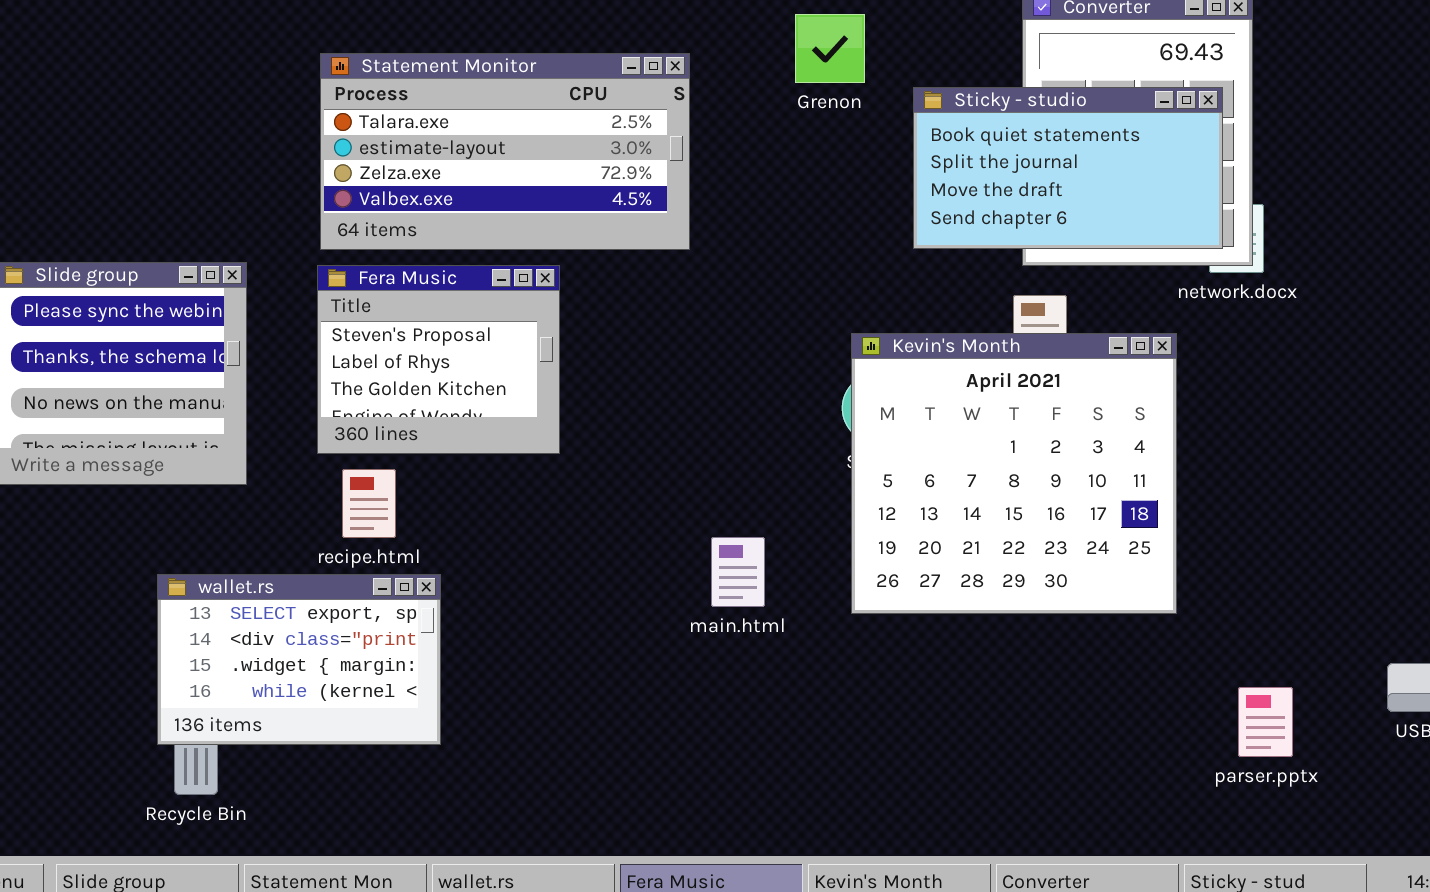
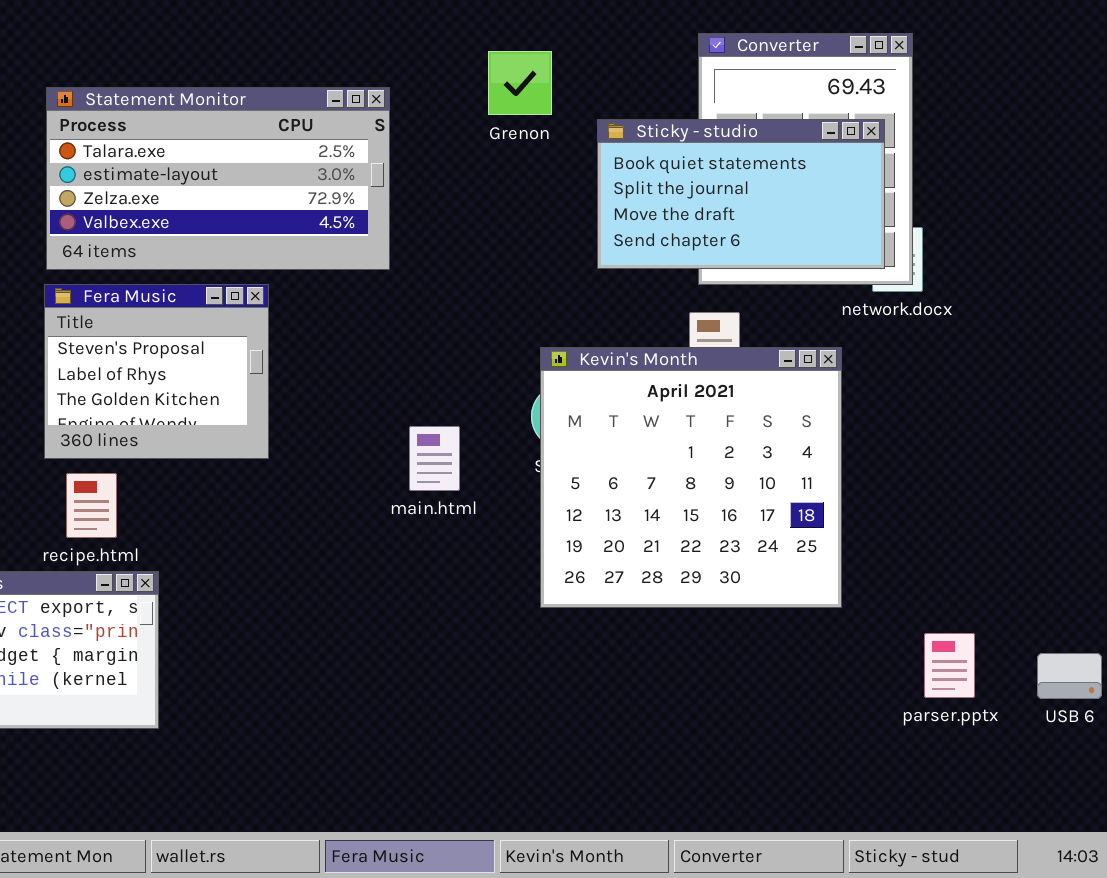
main.html: [711,537,765,607] -> [409,426,460,491], moved
parser.pptx: [1238,687,1293,757] -> [924,633,975,698], moved

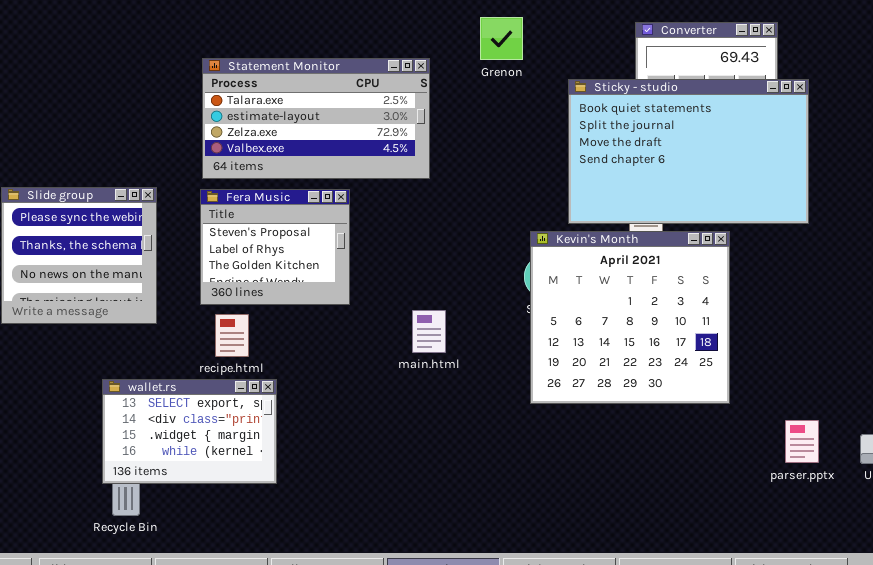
Grenon: [488,51,552,115] -> [480,17,523,60], moved
Sticky - studio: [597,119,885,269] -> [568,79,809,224], resized
main.html: [409,426,460,491] -> [412,310,446,353], moved

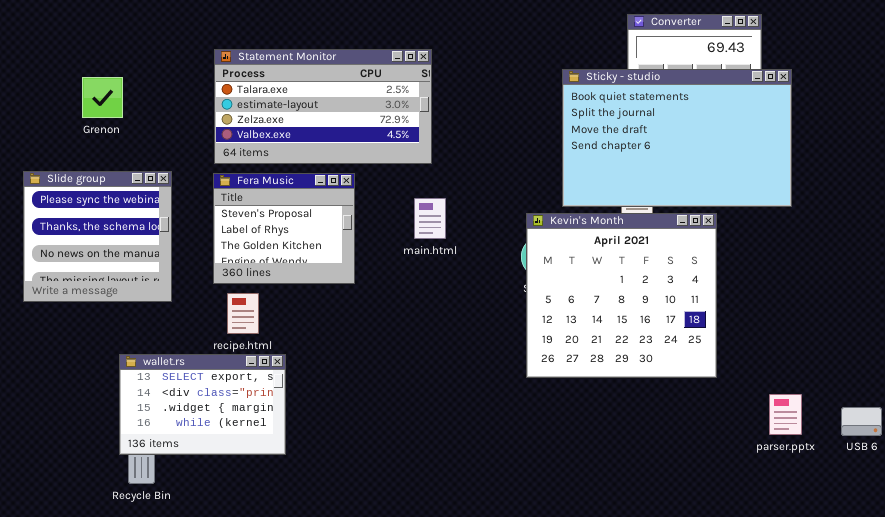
Grenon: [480,17,523,60] -> [82,77,123,118], moved
main.html: [412,310,446,353] -> [414,198,446,239], moved

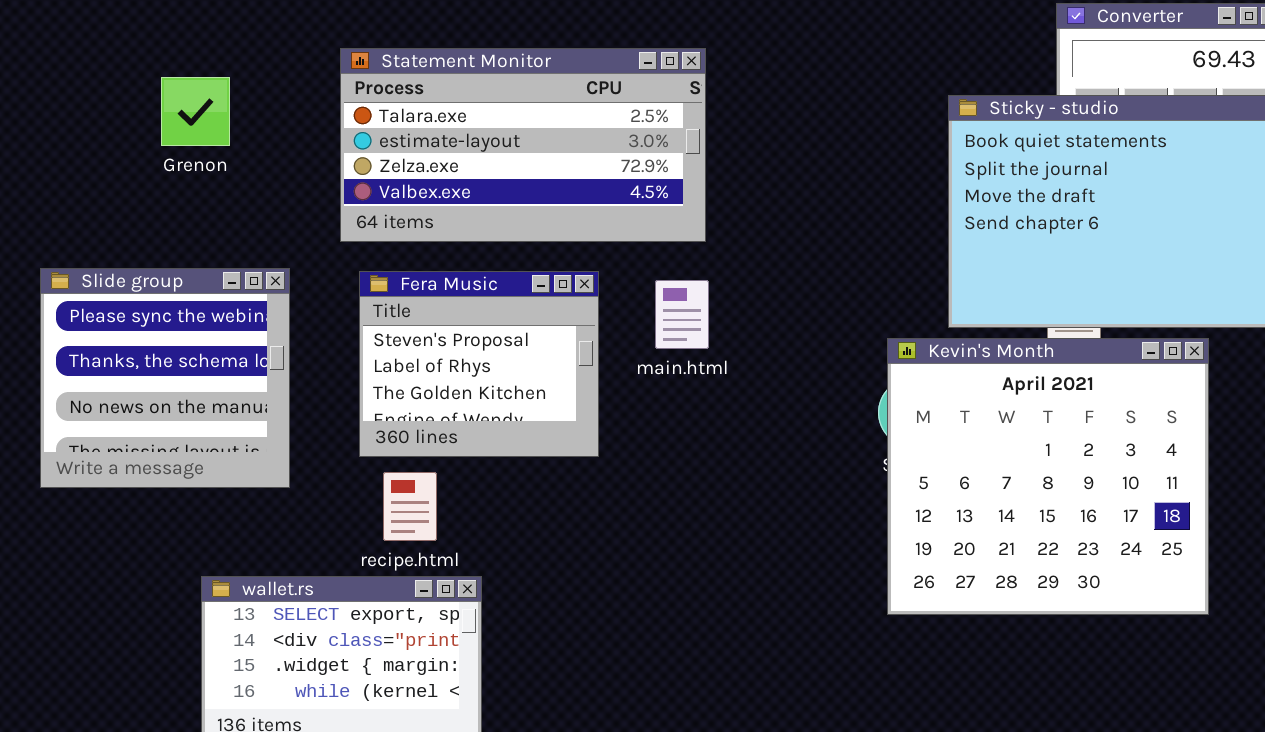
Statement Monitor: [214,49,432,164] -> [340,48,706,242], moved
Grenon: [82,77,123,118] -> [161,77,230,146], moved
main.html: [414,198,446,239] -> [655,280,709,349], moved

